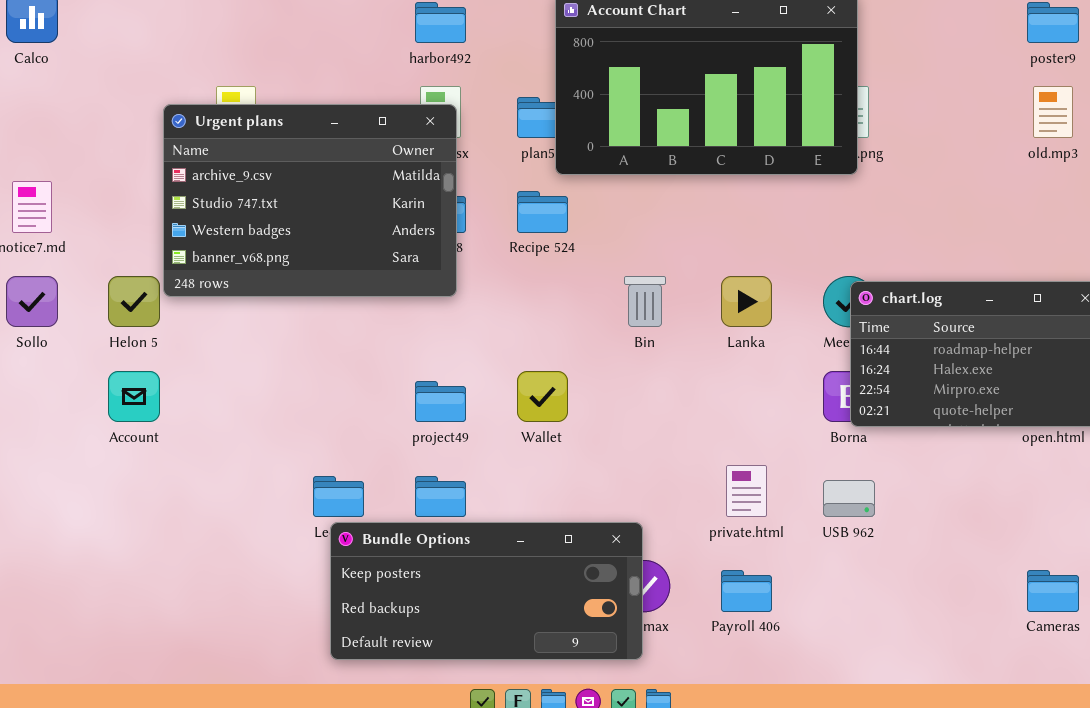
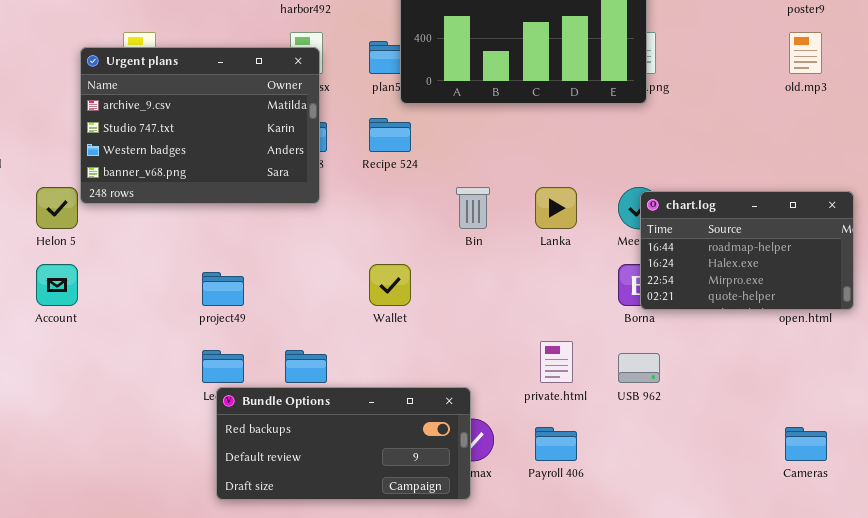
project49: [415,381,466,422] -> [202,272,244,306], moved
Bundle Options: [330,522,643,660] -> [216,387,471,500], scrolled down 1 row

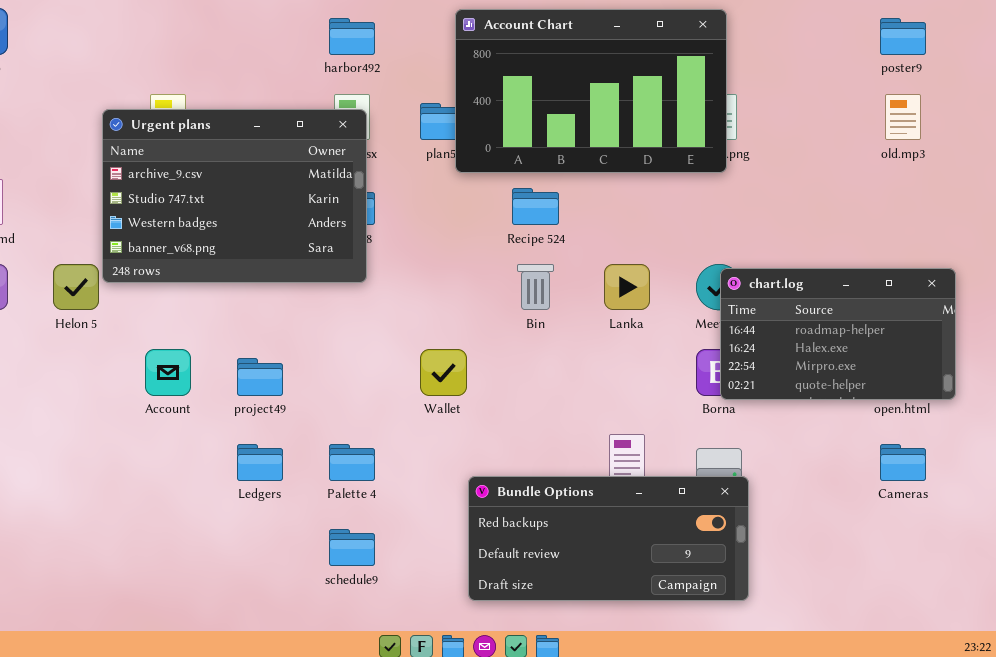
Recipe 524: [369,118,411,152] -> [512,188,559,225], moved
Account: [36,264,78,306] -> [145,349,191,396], moved
Bundle Options: [216,387,471,500] -> [468,476,749,601], moved
Cameras: [785,427,827,461] -> [880,444,926,481], moved

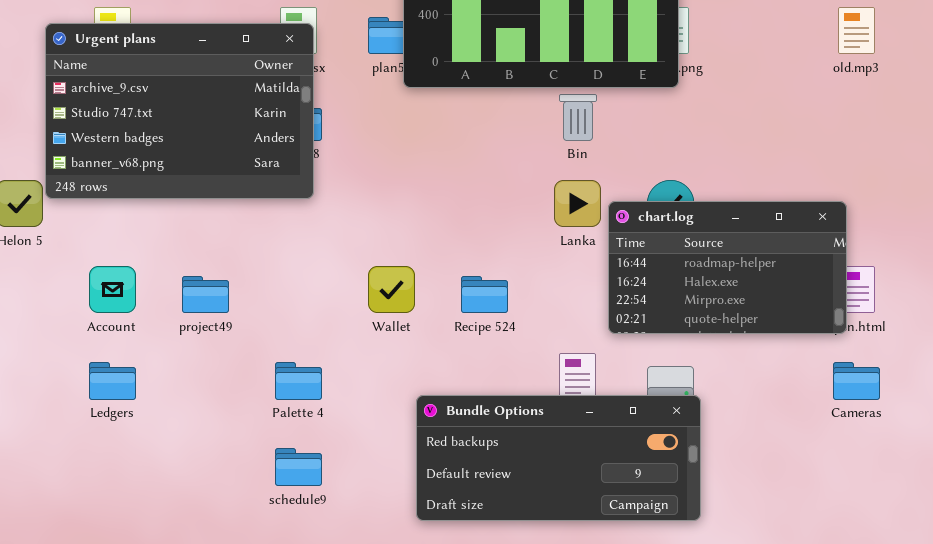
Recipe 524: [512,188,559,225] -> [461,276,508,313], moved
Bin: [517,264,554,310] -> [559,94,597,141], moved
chart.log: [720,268,956,400] -> [608,201,847,334], moved
Ledgers: [237,444,283,481] -> [89,362,136,400], moved

